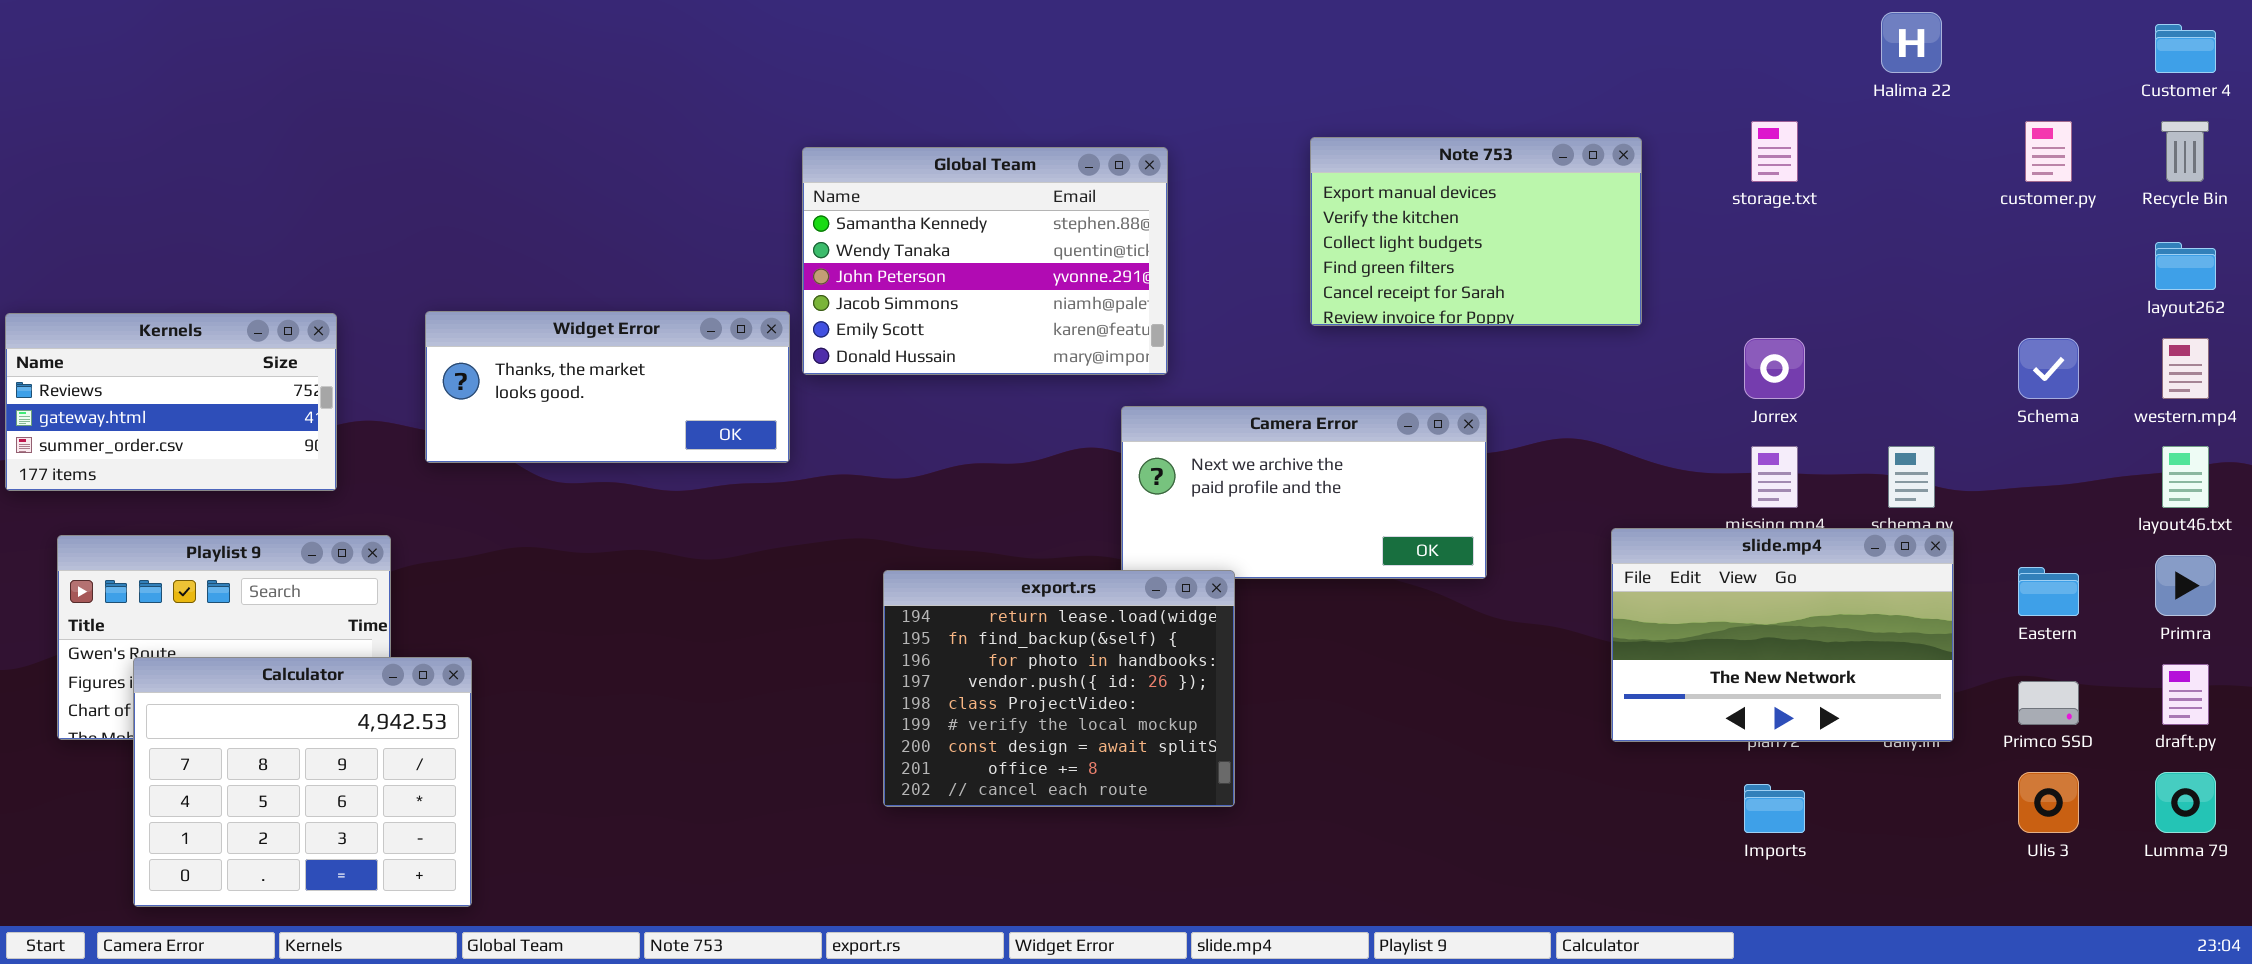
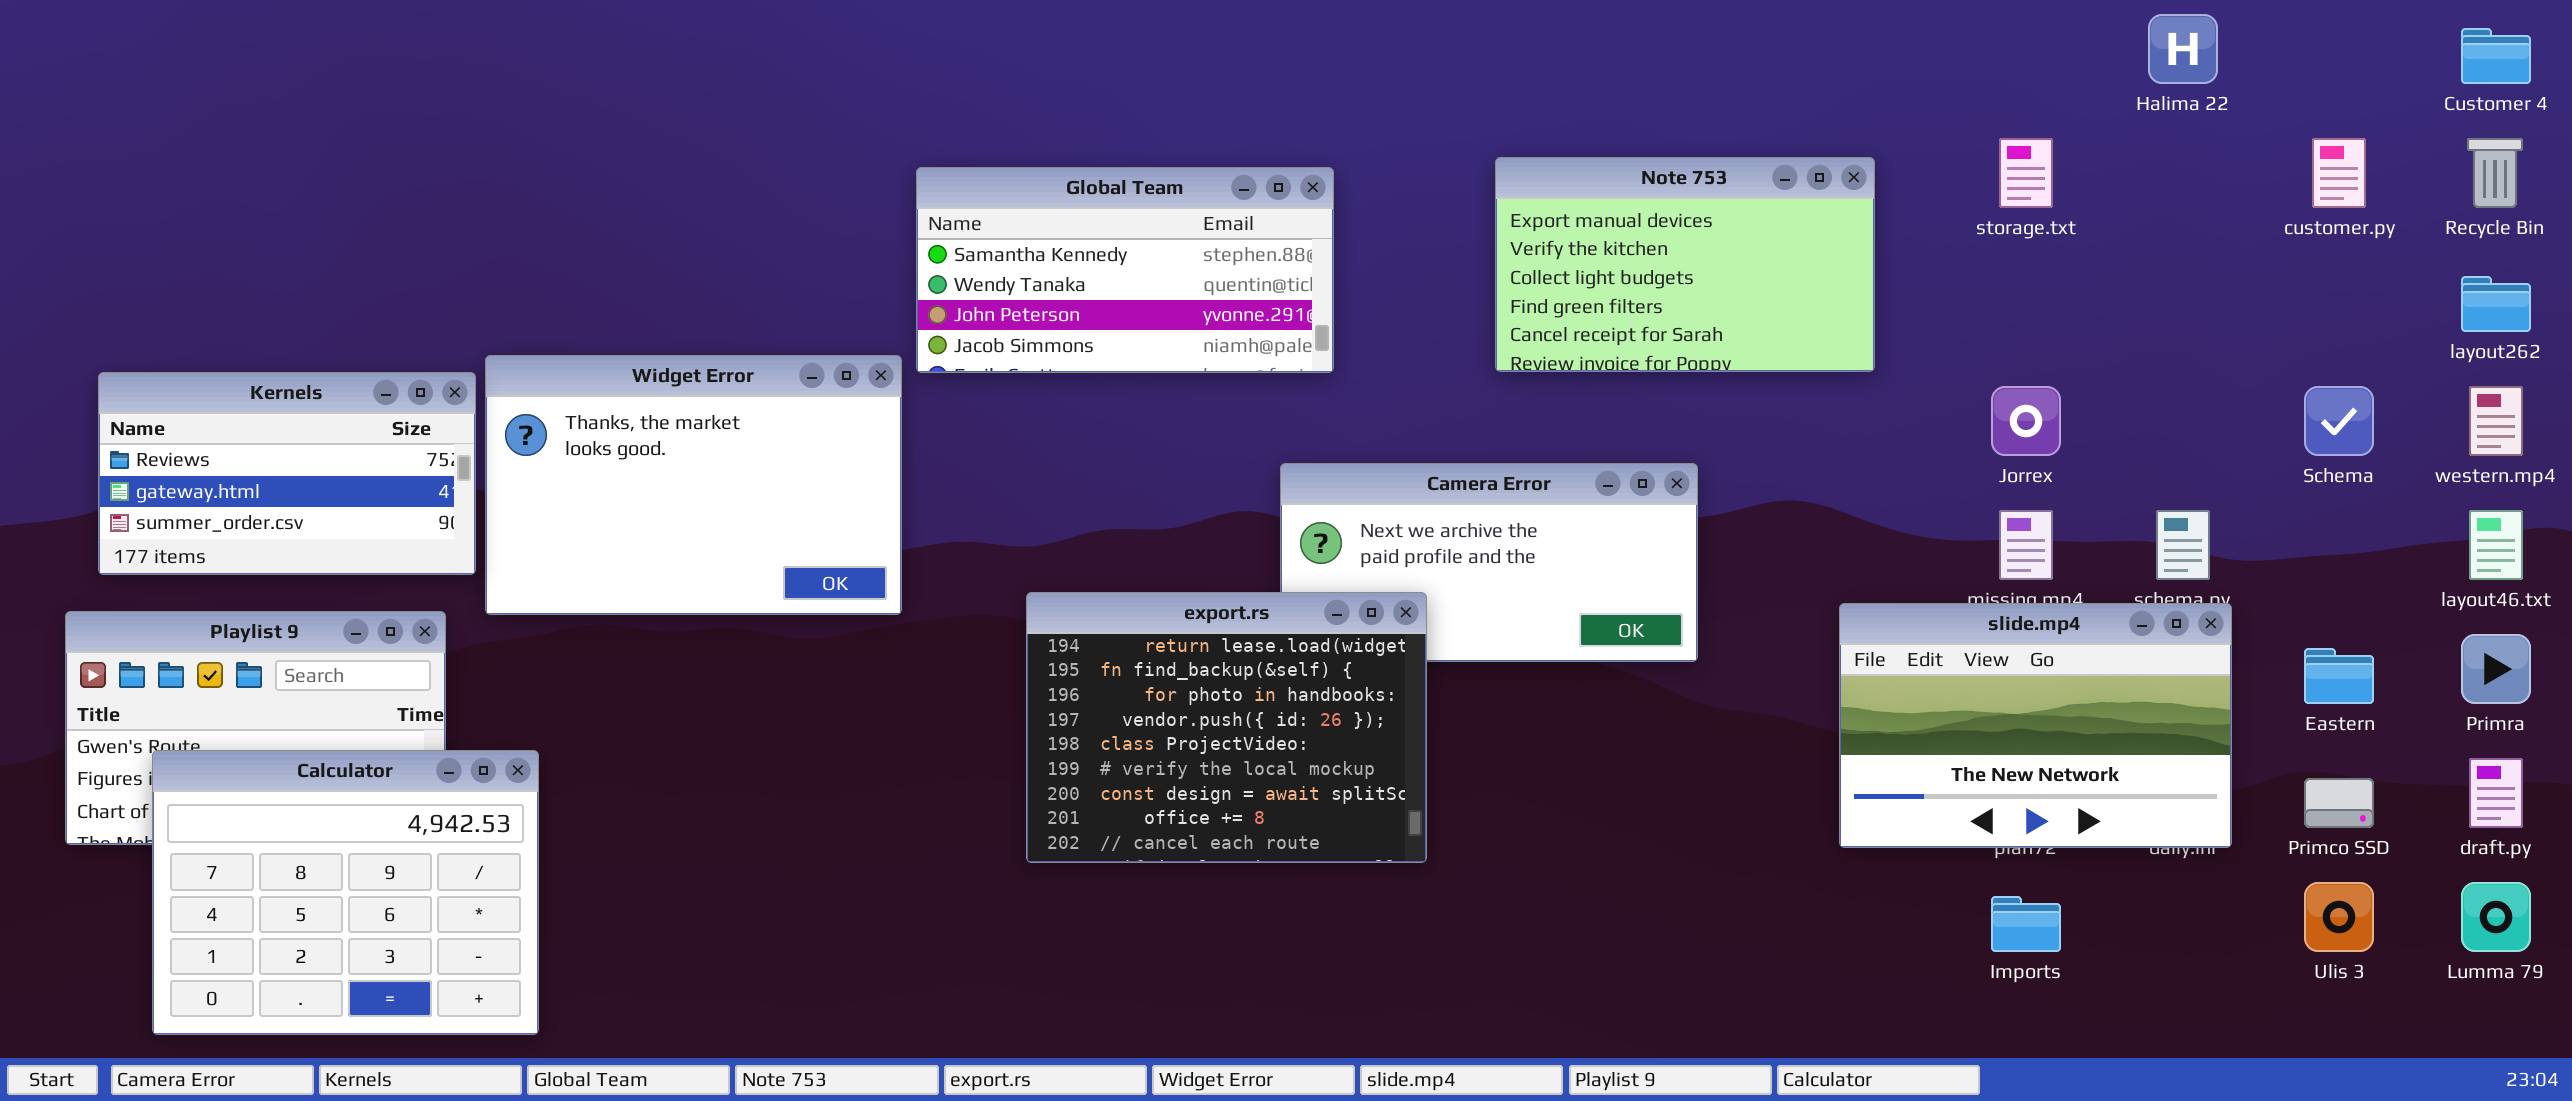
Global Team: [802,147,1168,375] -> [916,167,1334,373], resized
Widget Error: [425,311,790,463] -> [485,355,902,615], resized
Kernels: [5,313,337,491] -> [98,372,476,575], moved
export.rs: [883,570,1235,807] -> [1026,592,1427,863], moved

